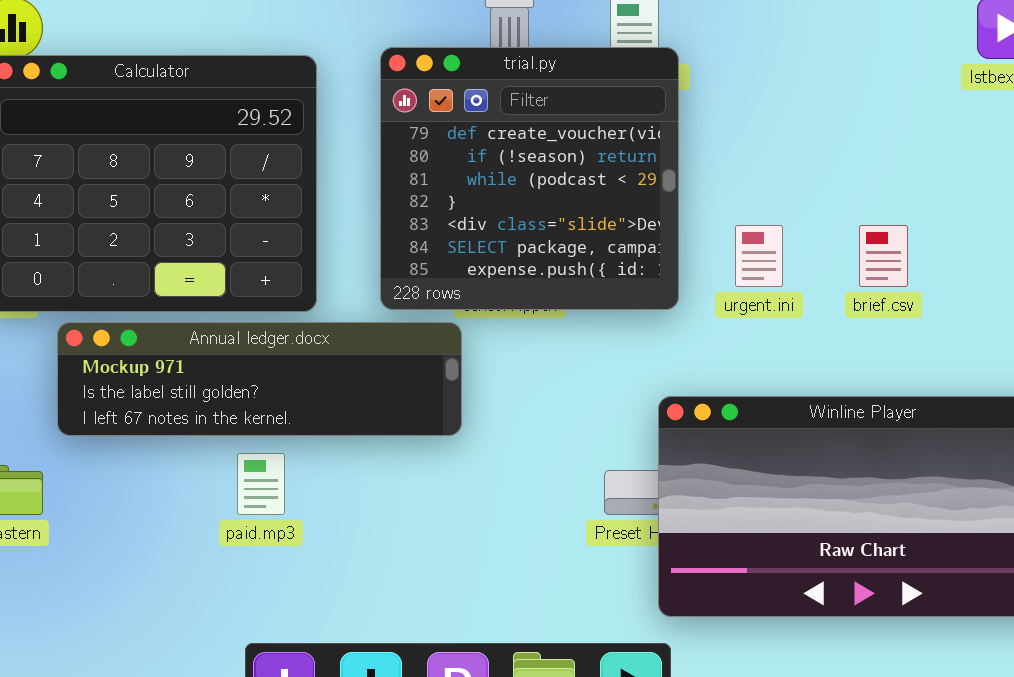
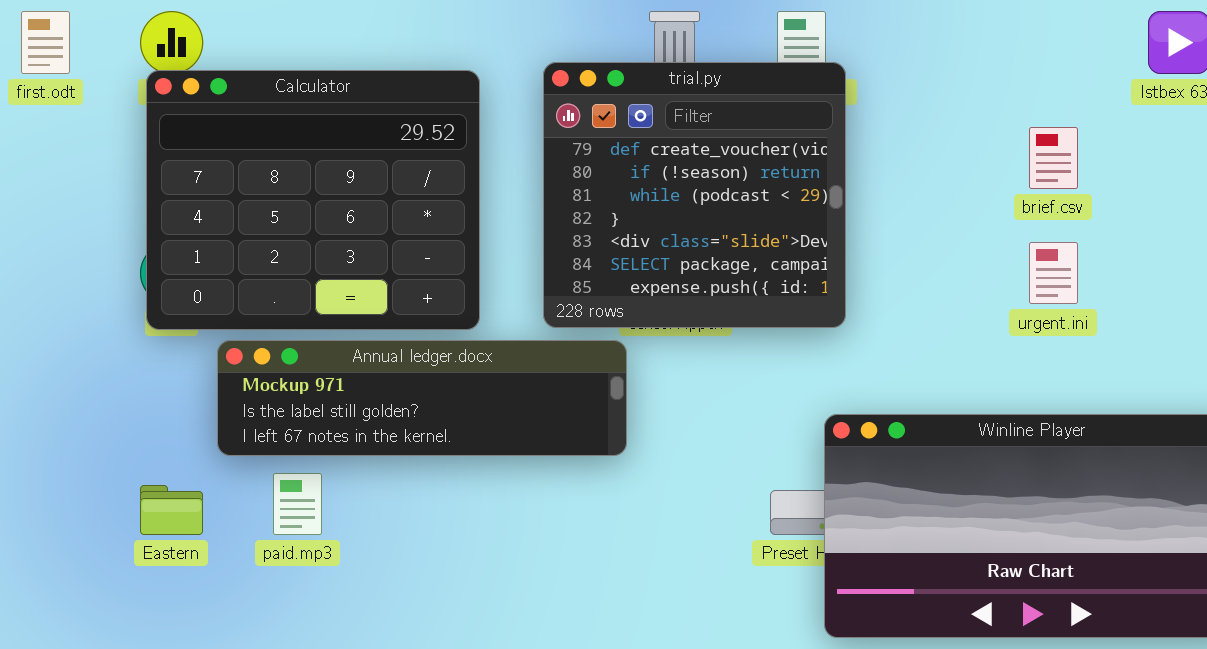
urgent.ini: [735,225,783,287] -> [1029,242,1078,304], moved
brief.csv: [859,225,908,287] -> [1029,127,1078,189], moved
paid.mp3: [237,453,285,515] -> [273,473,322,535], moved

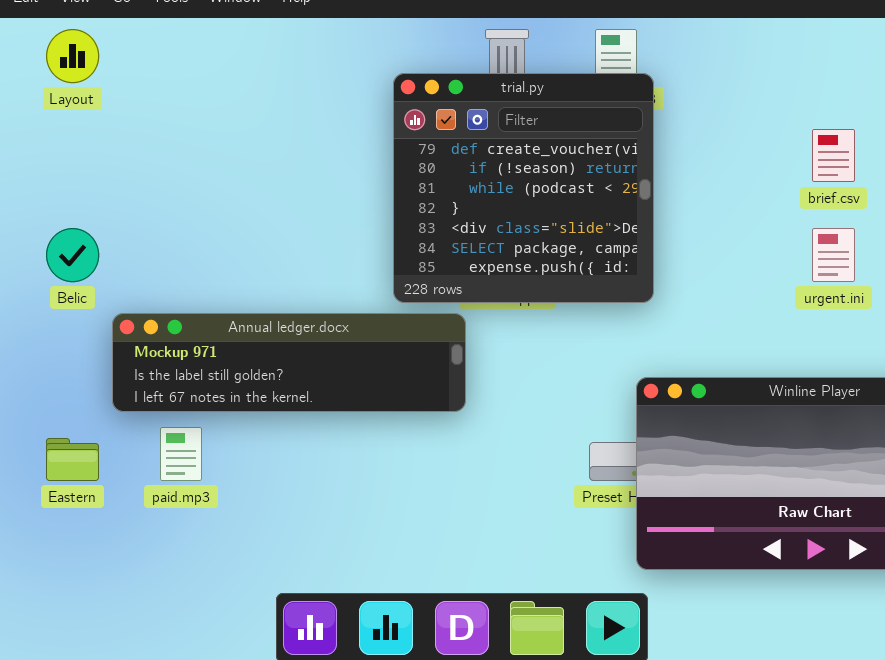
Calculator: [146,70,480,330] -> none, closed

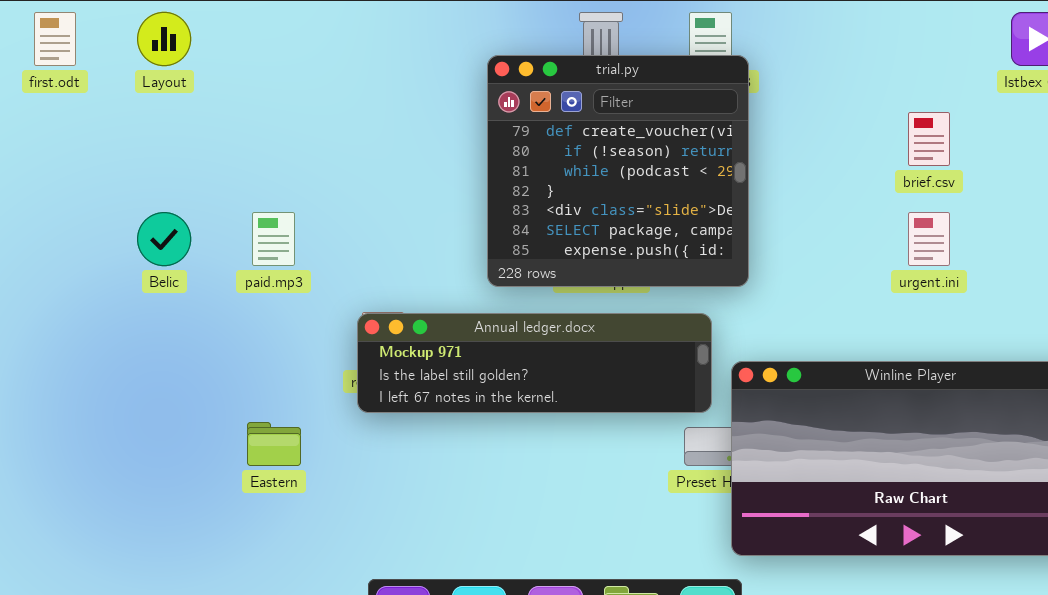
Annual ledger.docx: [112,313,466,412] -> [357,313,712,413], moved
paid.mp3: [160,427,202,481] -> [252,212,295,266], moved
Eastern: [46,438,99,481] -> [247,422,301,466], moved

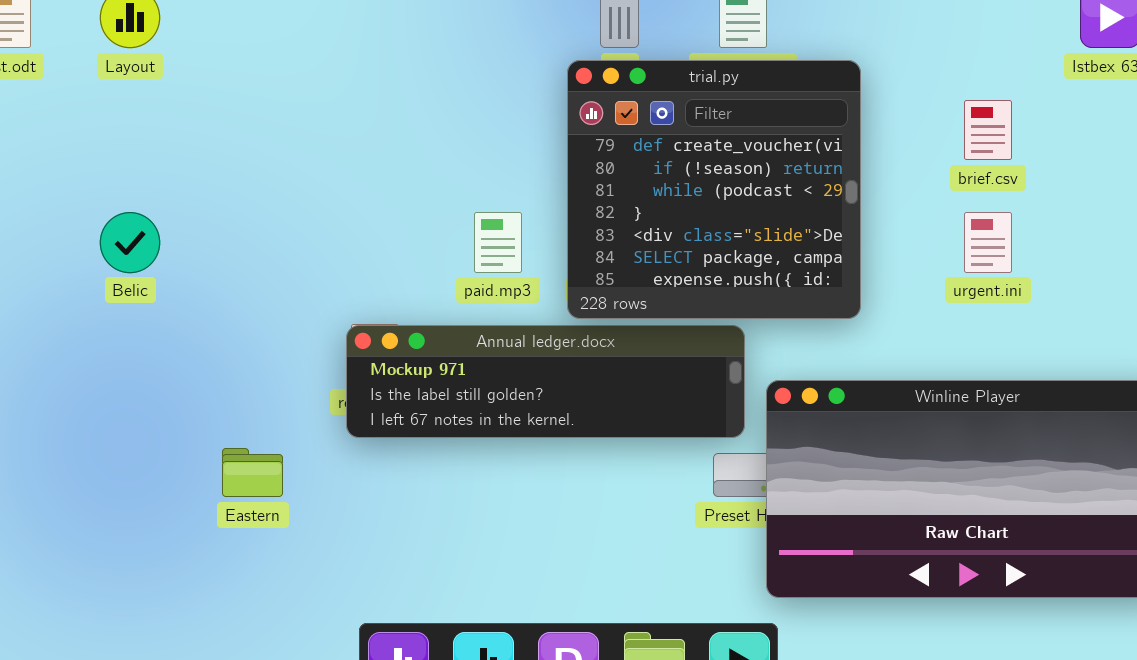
trial.py: [487,55,749,287] -> [567,60,861,319], moved
paid.mp3: [252,212,295,266] -> [474,212,522,273], moved

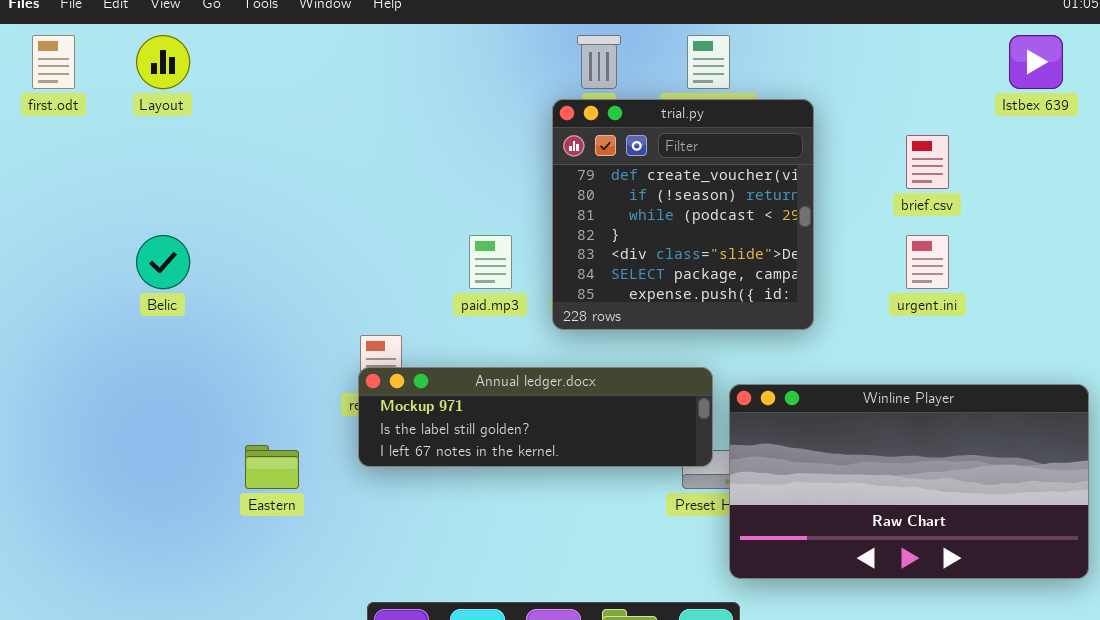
Annual ledger.docx: [346,325,745,438] -> [358,367,713,467], moved

